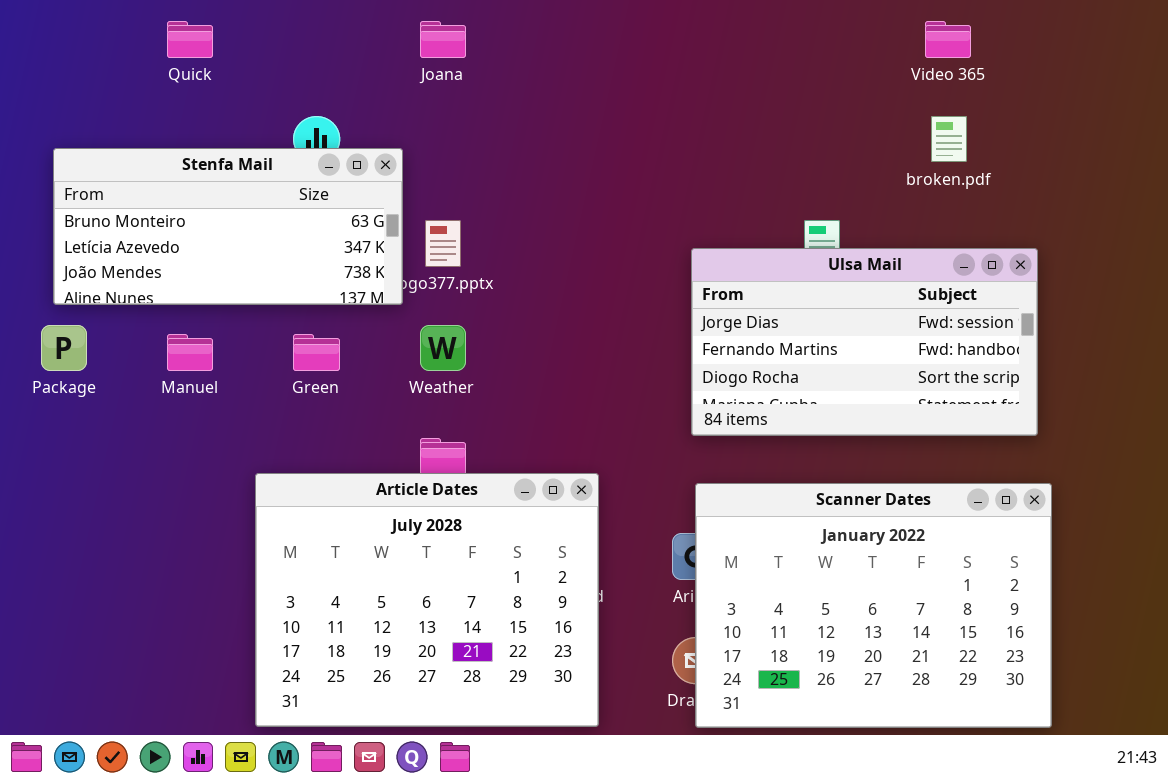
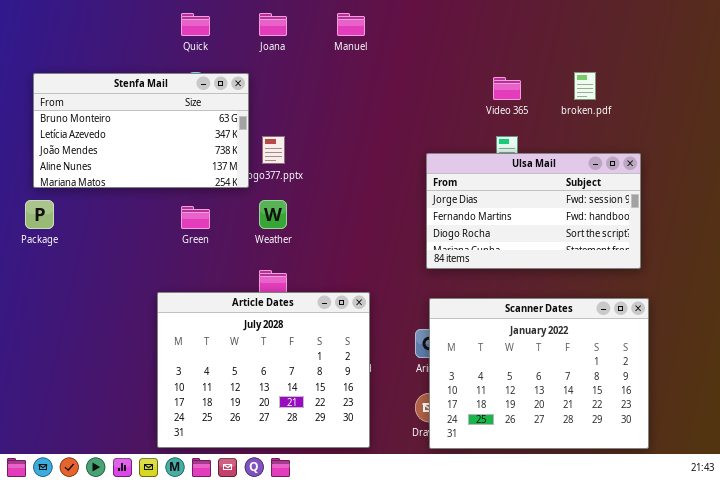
Quick: [167,21,213,58] -> [181,13,210,36], moved
Video 365: [925,21,971,58] -> [493,77,521,100], moved
Stenfa Mail: [53,148,403,305] -> [33,73,249,188], resized
Manuel: [167,334,213,371] -> [337,13,365,36], moved

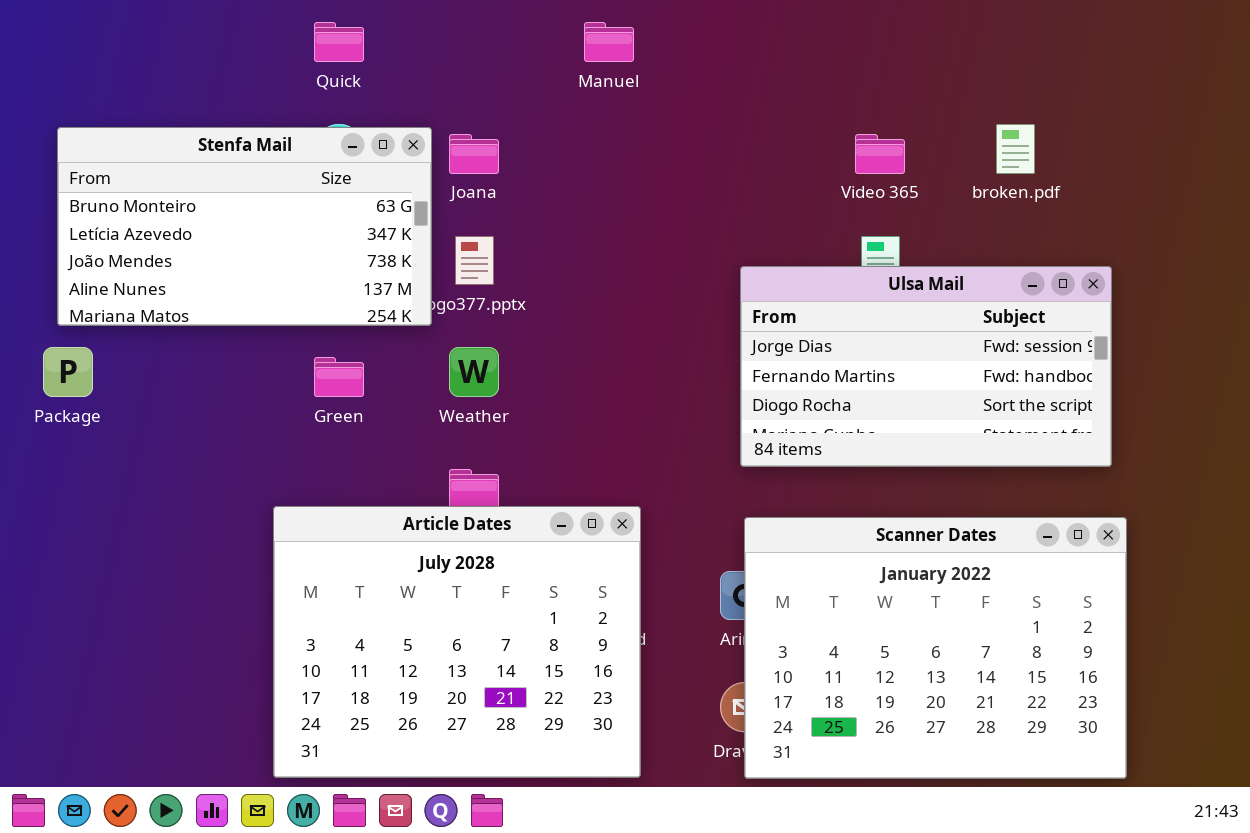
Joana: [259,13,287,36] -> [449,134,499,174], moved

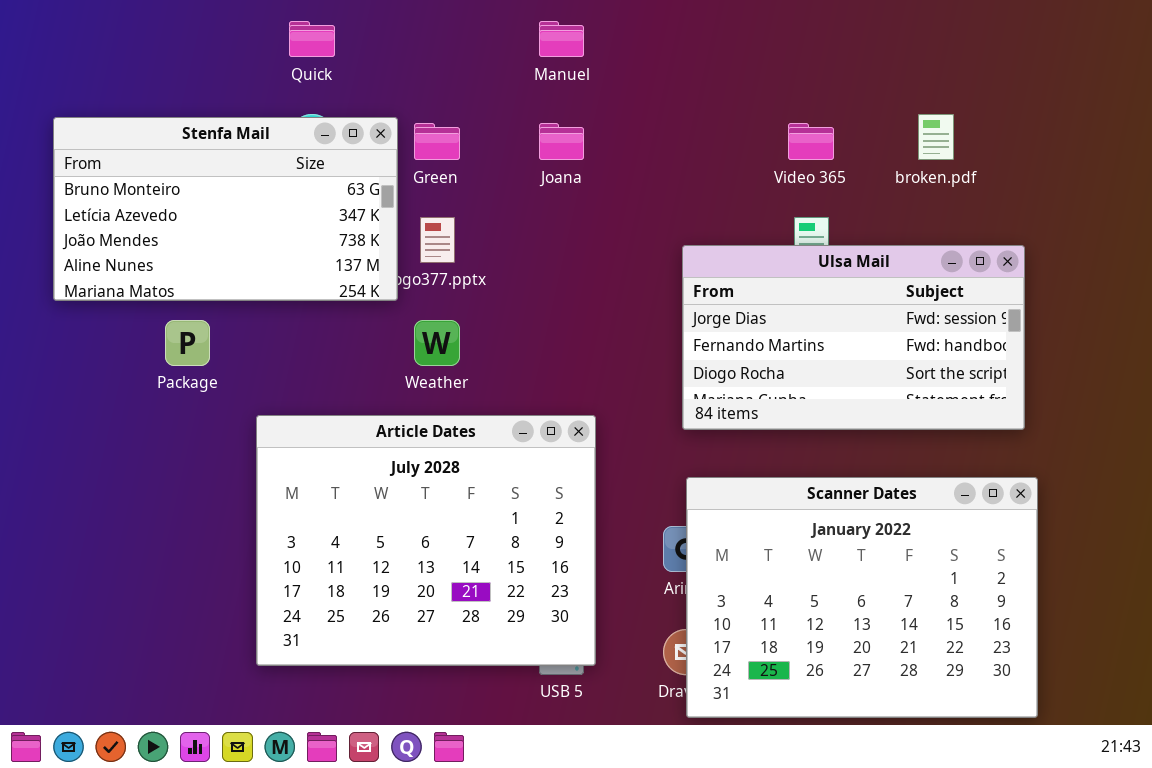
Joana: [449,134,499,174] -> [539,123,584,160], moved
Package: [43,347,93,397] -> [165,320,210,366], moved
Green: [314,357,364,397] -> [414,123,460,160], moved
Article Dates: [273,506,641,778] -> [256,415,596,666], moved

